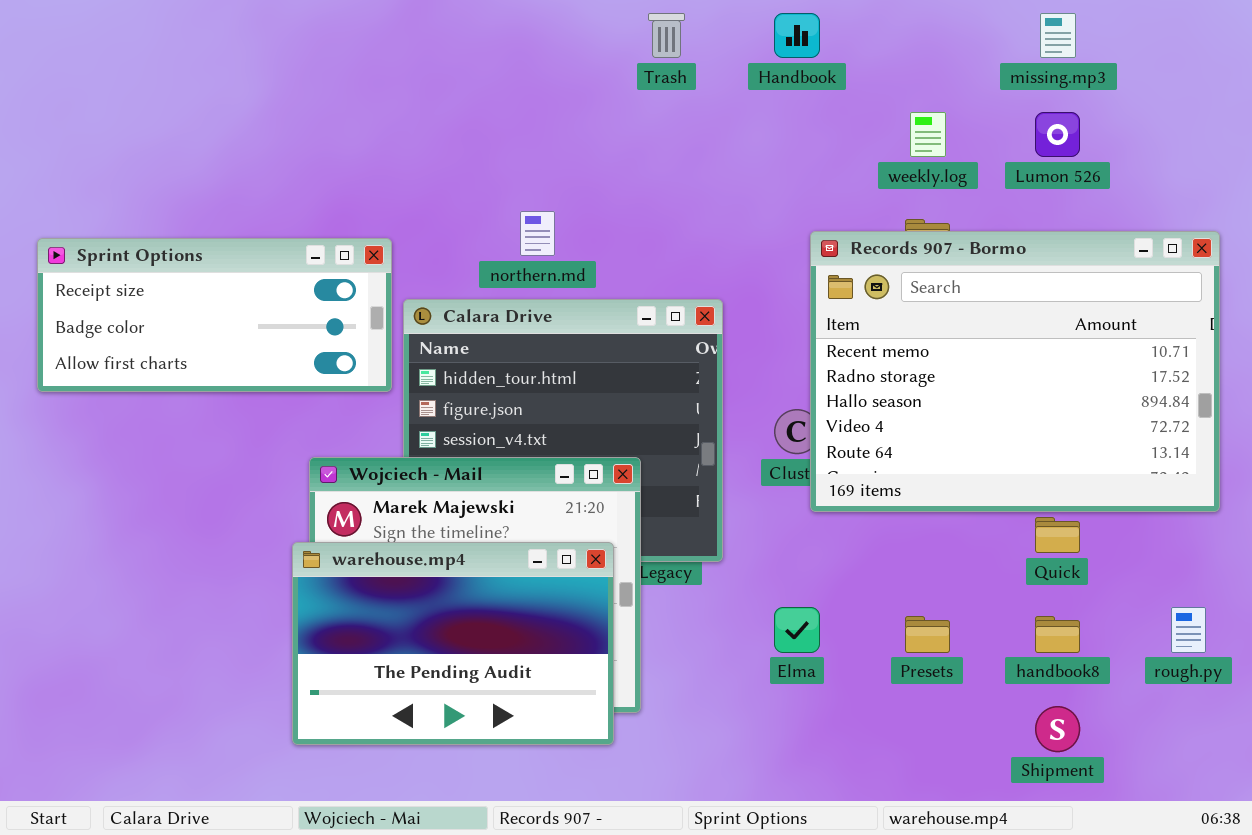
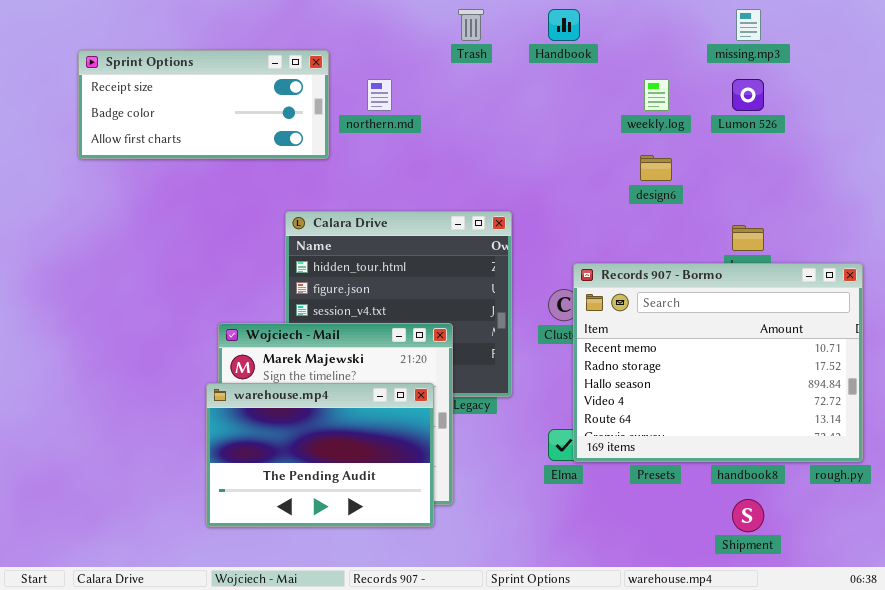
northern.md: [520,211,555,256] -> [367,79,392,111], moved
Records 907 - Bormo: [810,231,1220,512] -> [573,263,863,462], moved
Sprint Options: [37,238,392,392] -> [78,50,329,159], moved

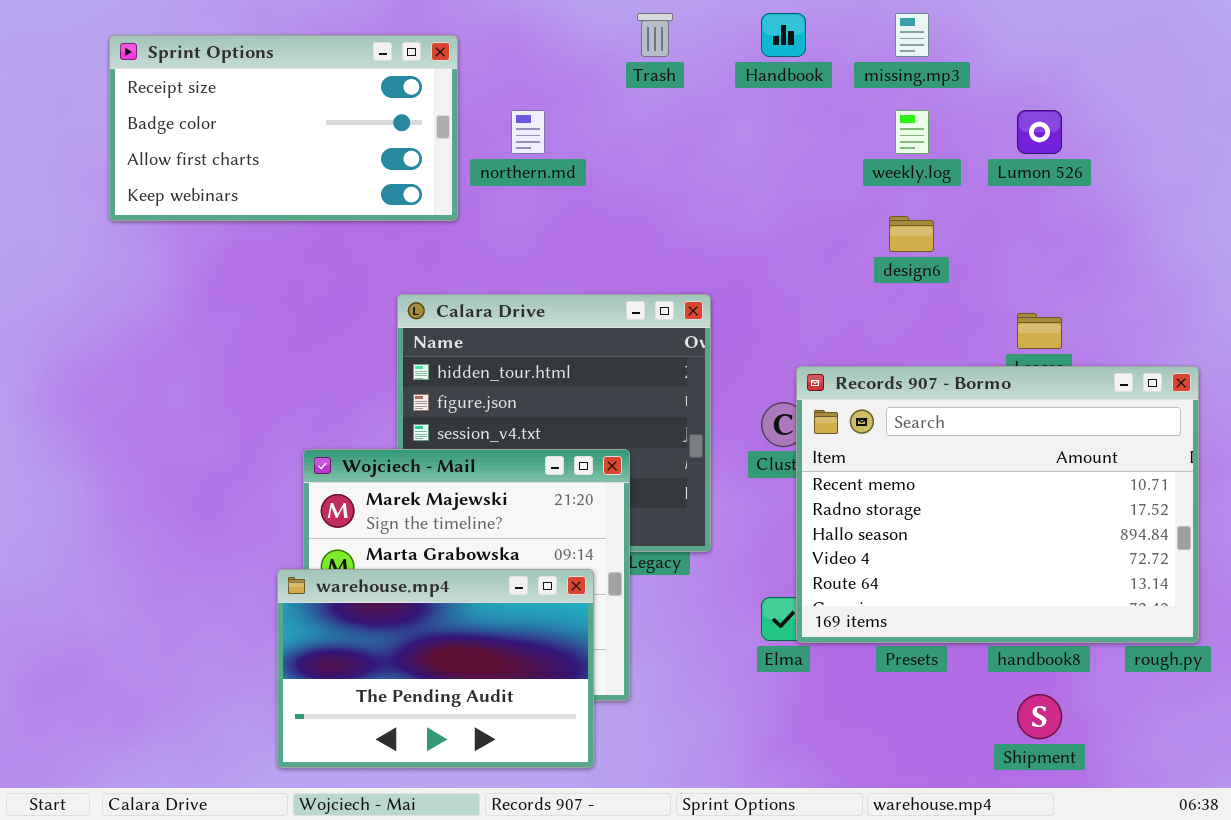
missing.mp3: [736,9,761,41] -> [895,13,929,57], moved
Sprint Options: [78,50,329,159] -> [109,35,458,221], resized
warehouse.mp4: [206,383,434,527] -> [277,569,594,768], moved

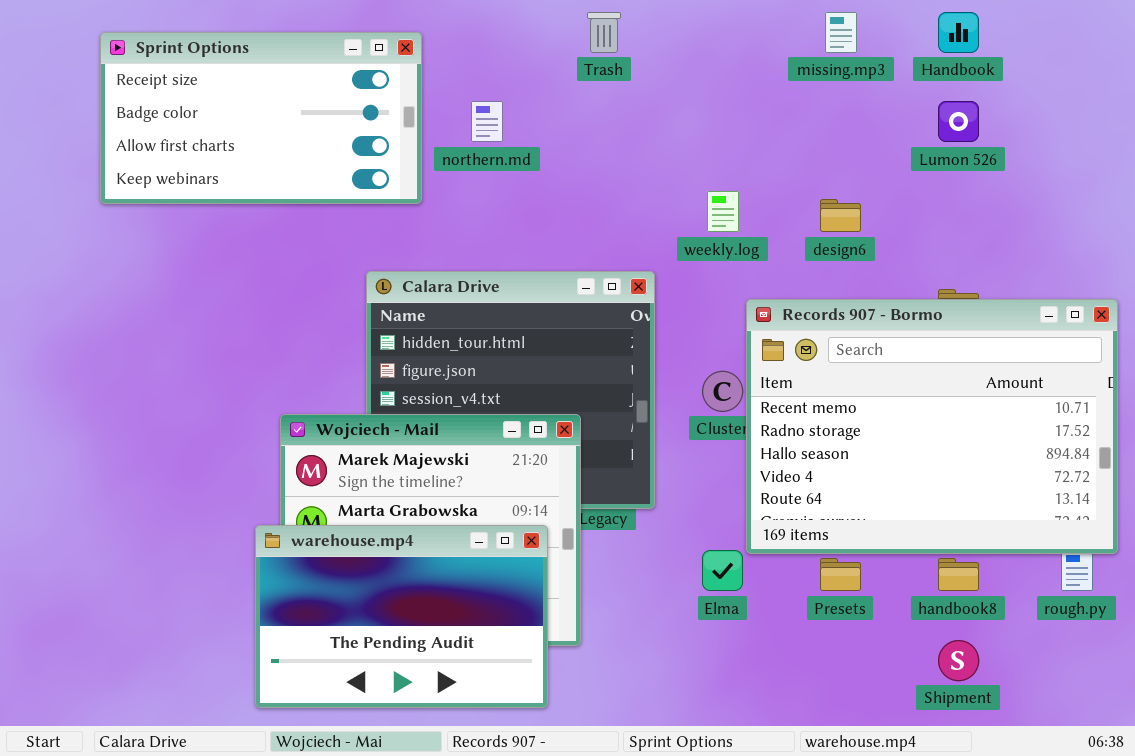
Handbook: [761,13,806,57] -> [938,12,979,53], moved
weekly.log: [895,110,929,154] -> [707,191,739,232], moved
Records 907 - Bormo: [796,366,1199,643] -> [746,299,1118,554], moved

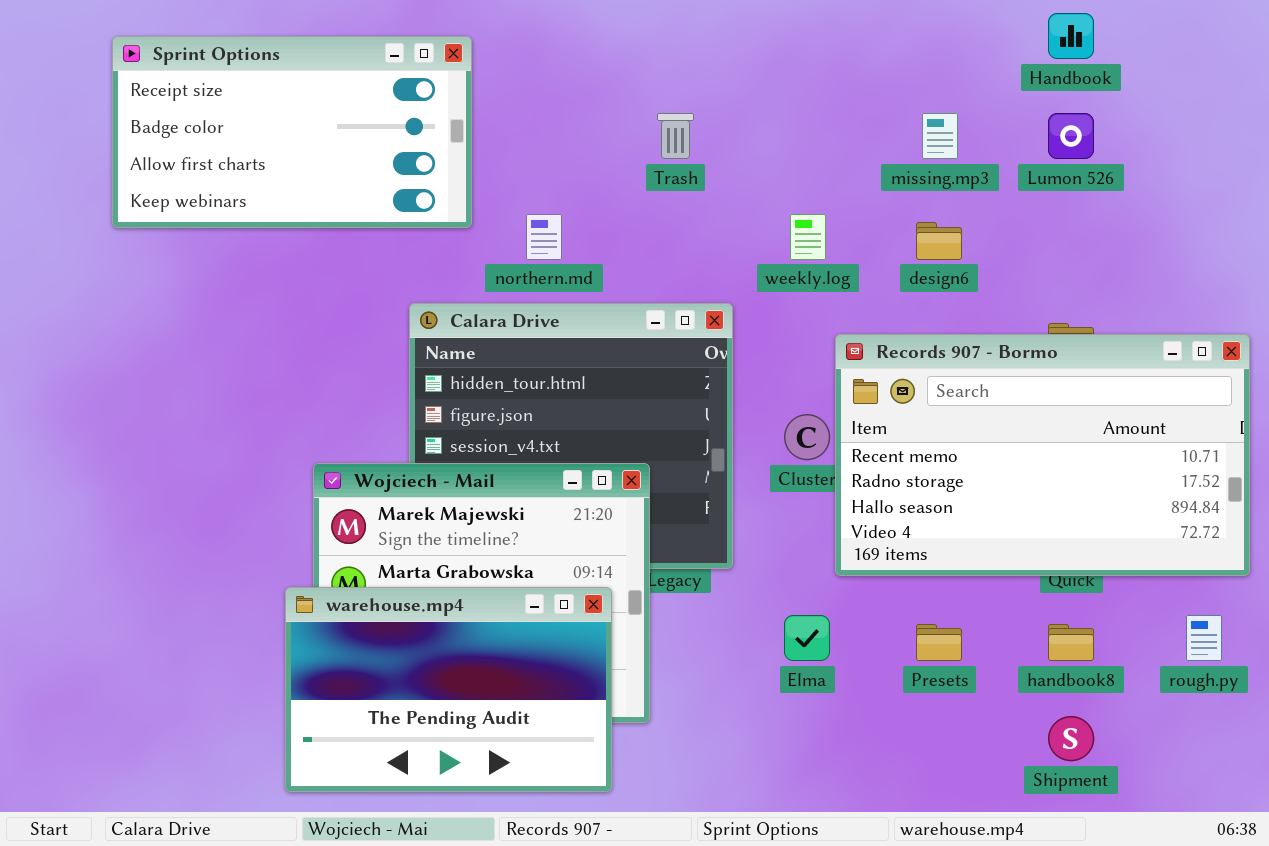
Trash: [587,12,621,53] -> [657,113,694,159], moved
missing.mp3: [825,12,857,53] -> [922,113,958,159], moved
northern.md: [471,101,503,142] -> [526,214,562,260], moved
Records 907 - Bormo: [746,299,1118,554] -> [835,334,1250,576], resized

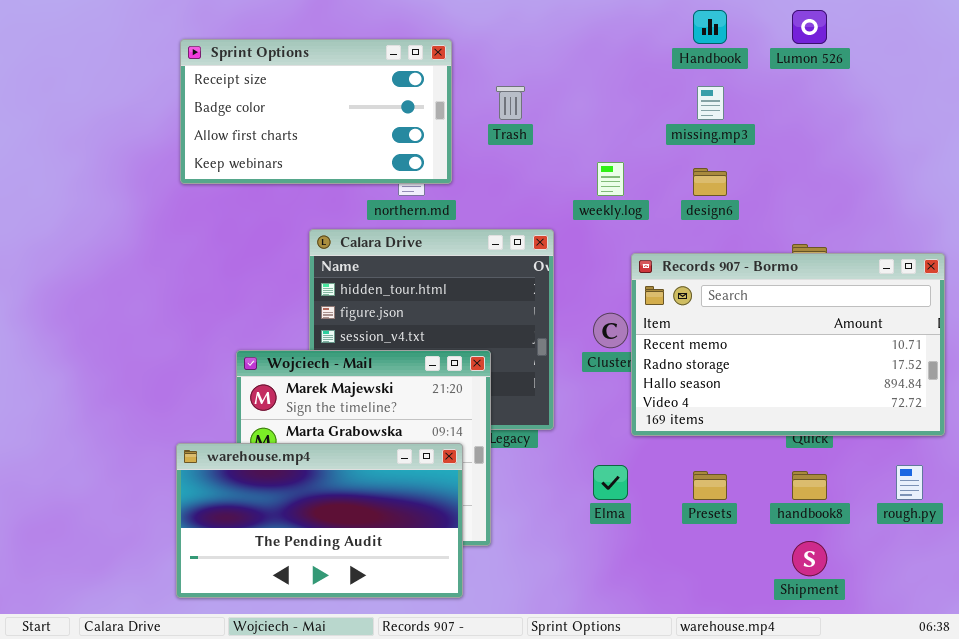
Handbook: [1048,13,1094,59] -> [693,10,727,44], moved
Sprint Options: [112,36,472,228] -> [180,39,452,184], moved
Lumon 526: [1048,113,1094,159] -> [792,10,827,44], moved
warehouse.mp4: [285,587,612,792] -> [176,443,463,598], resized

